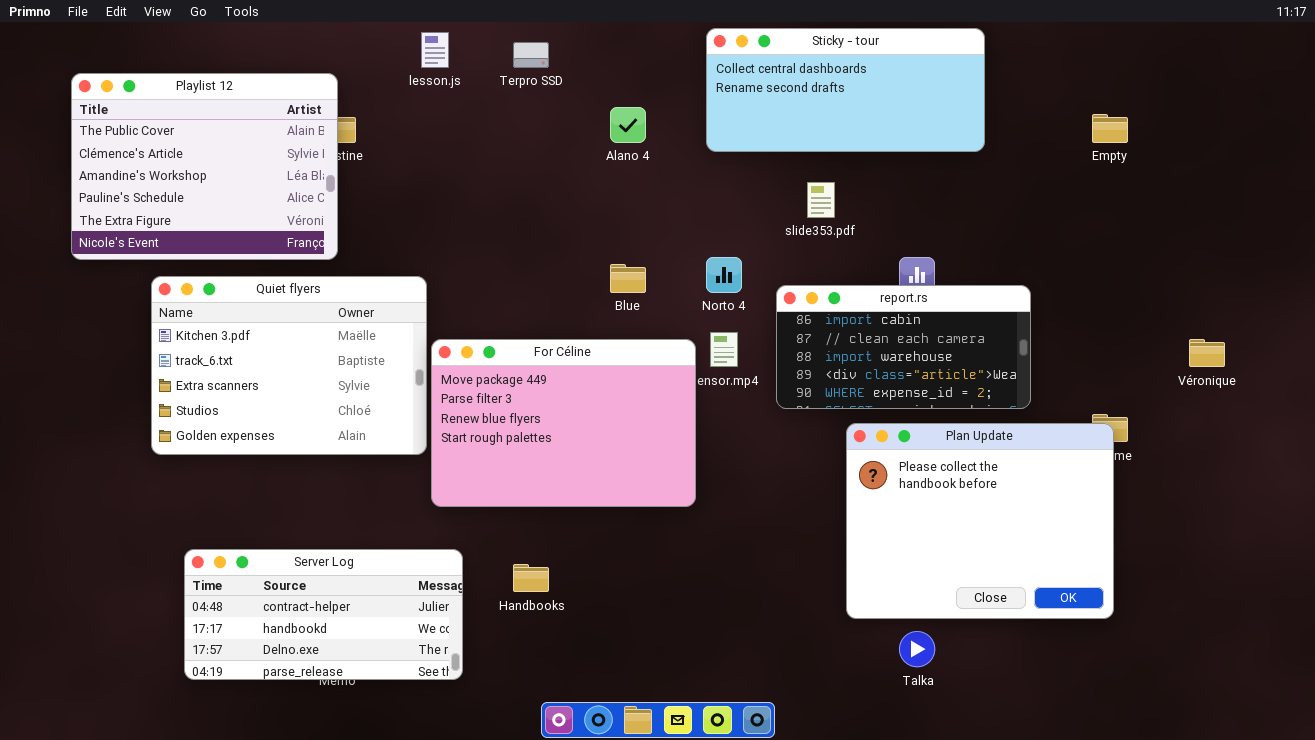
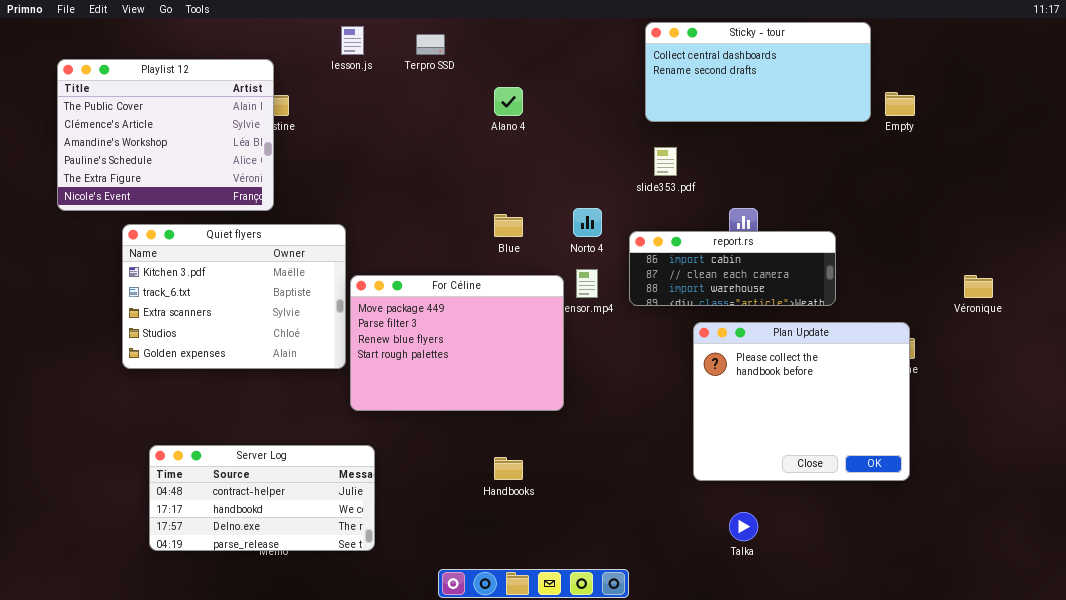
Sticky - tour: [706,28,985,152] -> [645,22,871,122], moved
report.rs: [776,285,1031,409] -> [629,231,836,306], resized
Plan Update: [846,423,1114,619] -> [693,322,910,481], moved
Handbooks: [513,564,549,592] -> [494,457,523,480], moved

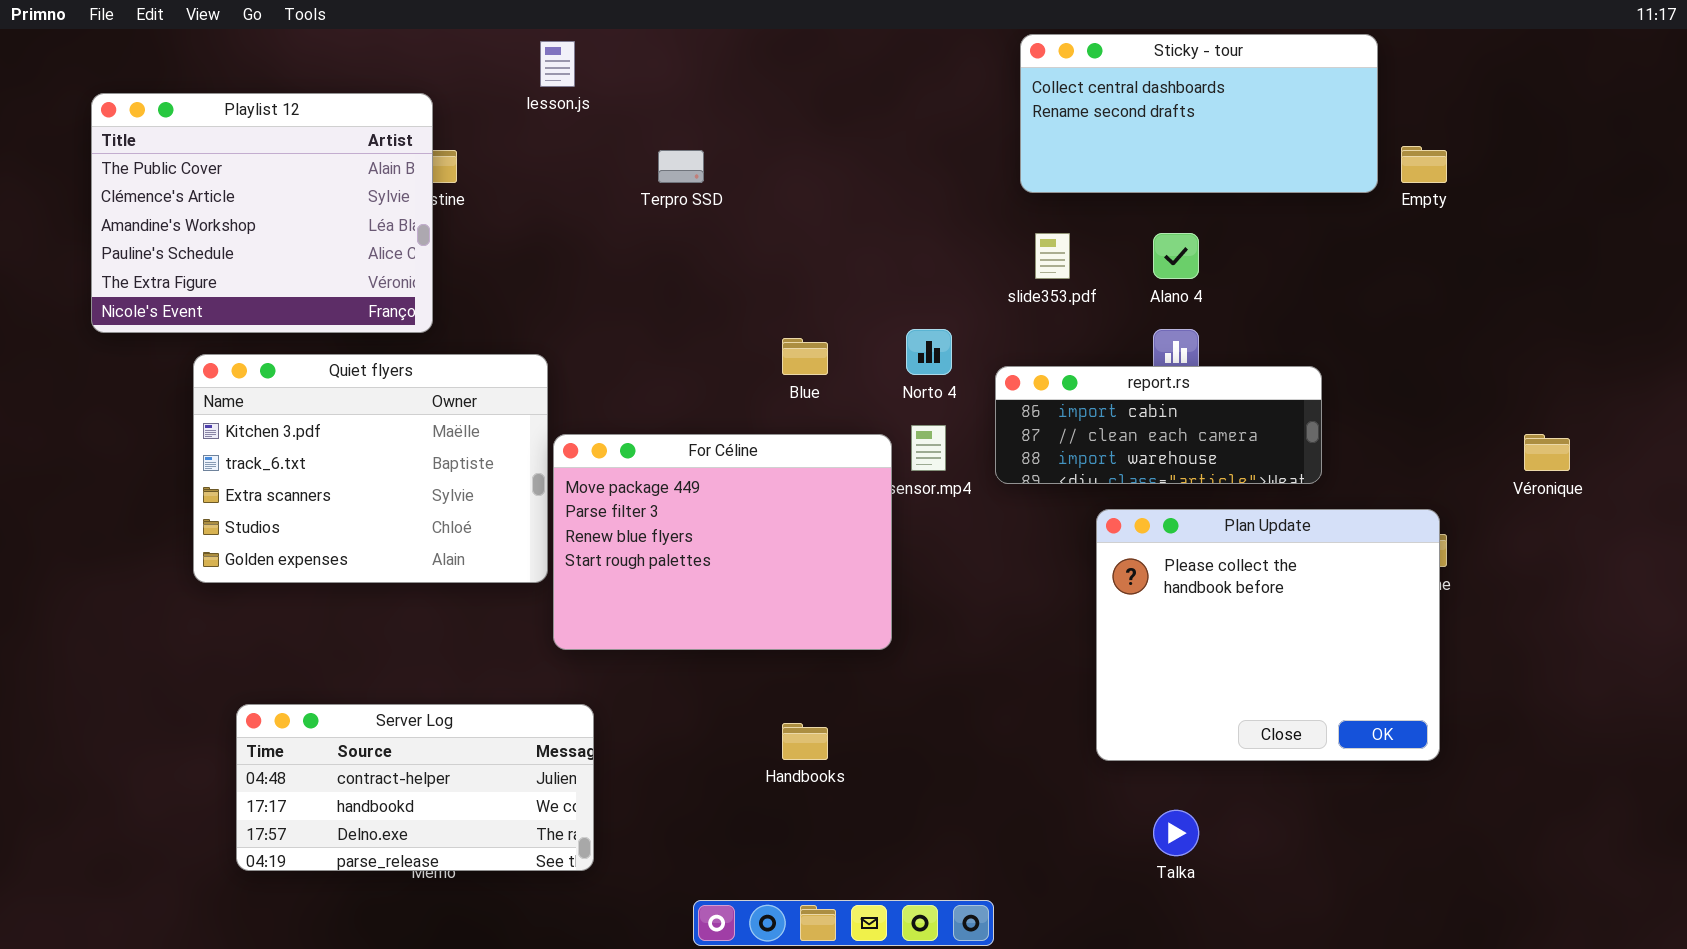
Terpro SSD: [416,34,445,55] -> [658,150,704,183], moved
Alano 4: [494,87,523,116] -> [1153,233,1199,279], moved

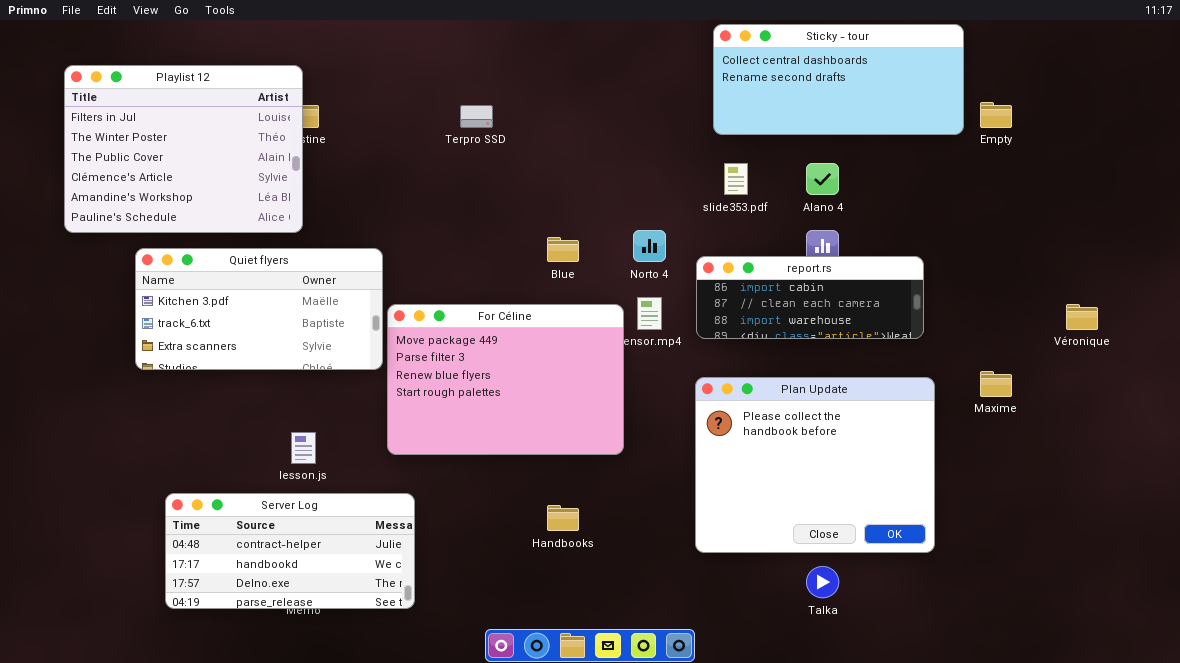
lesson.js: [540,41,575,87] -> [291,432,316,464], moved
Playlist 12: [91,93,433,333] -> [64,65,303,233], scrolled up 2 rows
Quiet flyers: [193,354,548,583] -> [135,248,383,370], resized
Plan Update: [1096,509,1440,761] -> [695,377,935,553], moved

